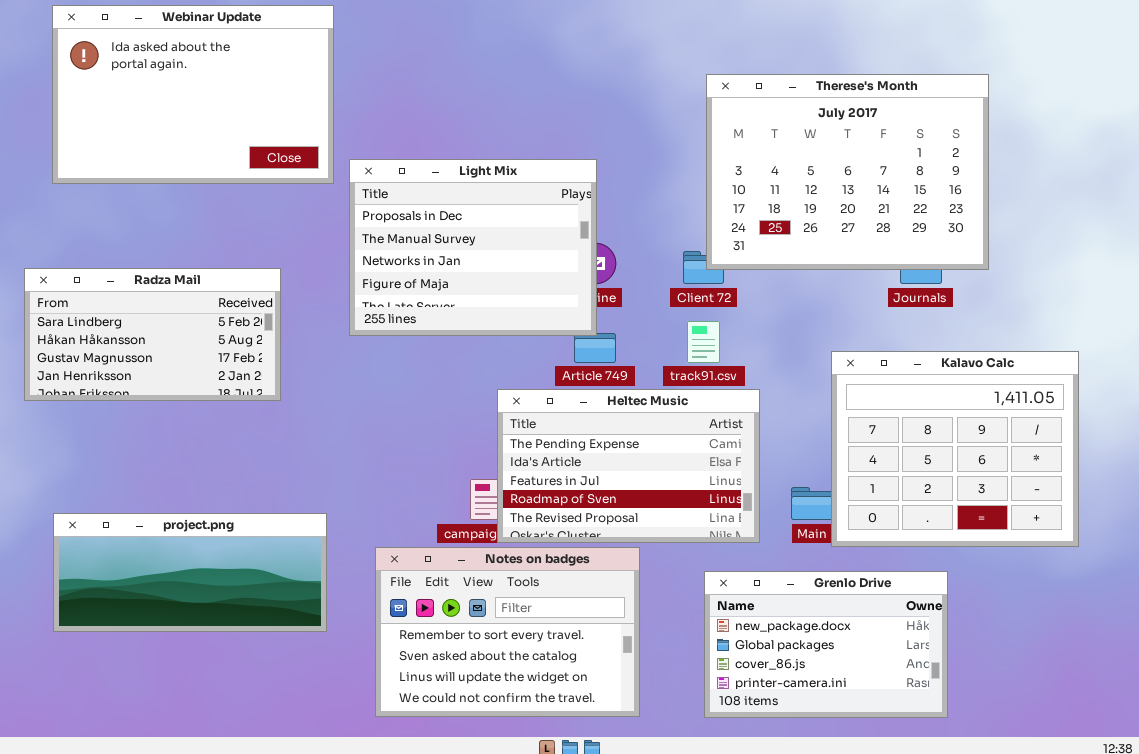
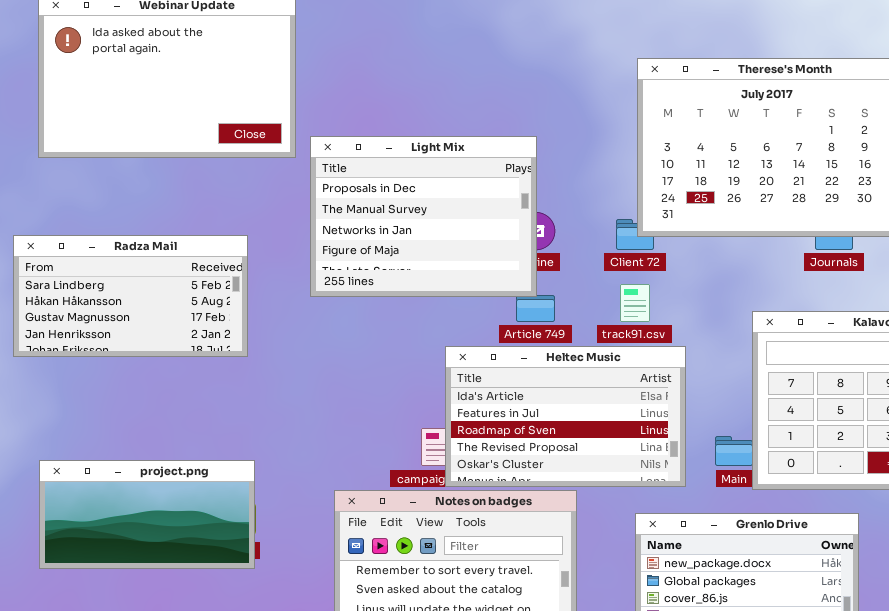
Heltec Music: [497,389,760,543] -> [445,346,686,487], scrolled down 1 row
project.png: [53,513,327,632] -> [39,460,255,569], resized

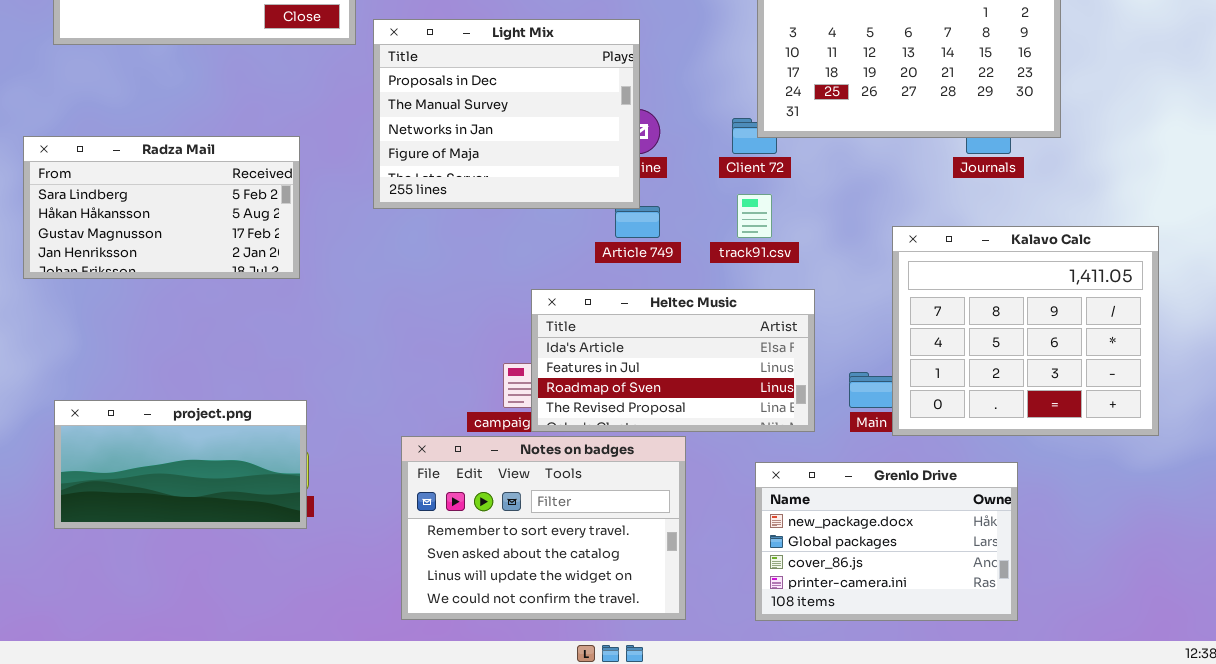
Heltec Music: [445,346,686,487] -> [531,289,815,432], resized

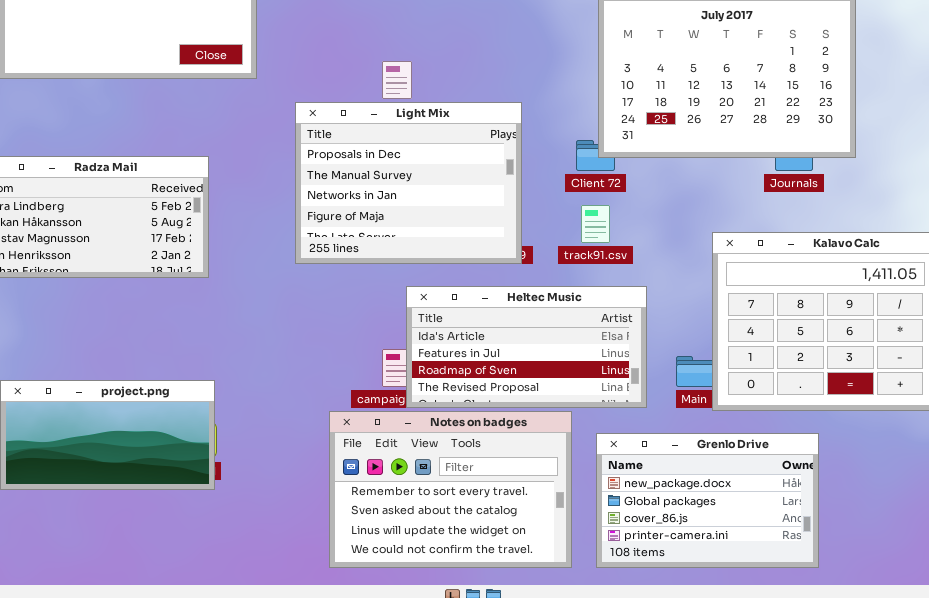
Light Mix: [373,19,640,209] -> [295,102,522,264], moved
Notes on badges: [401,436,686,620] -> [329,411,572,568], moved

